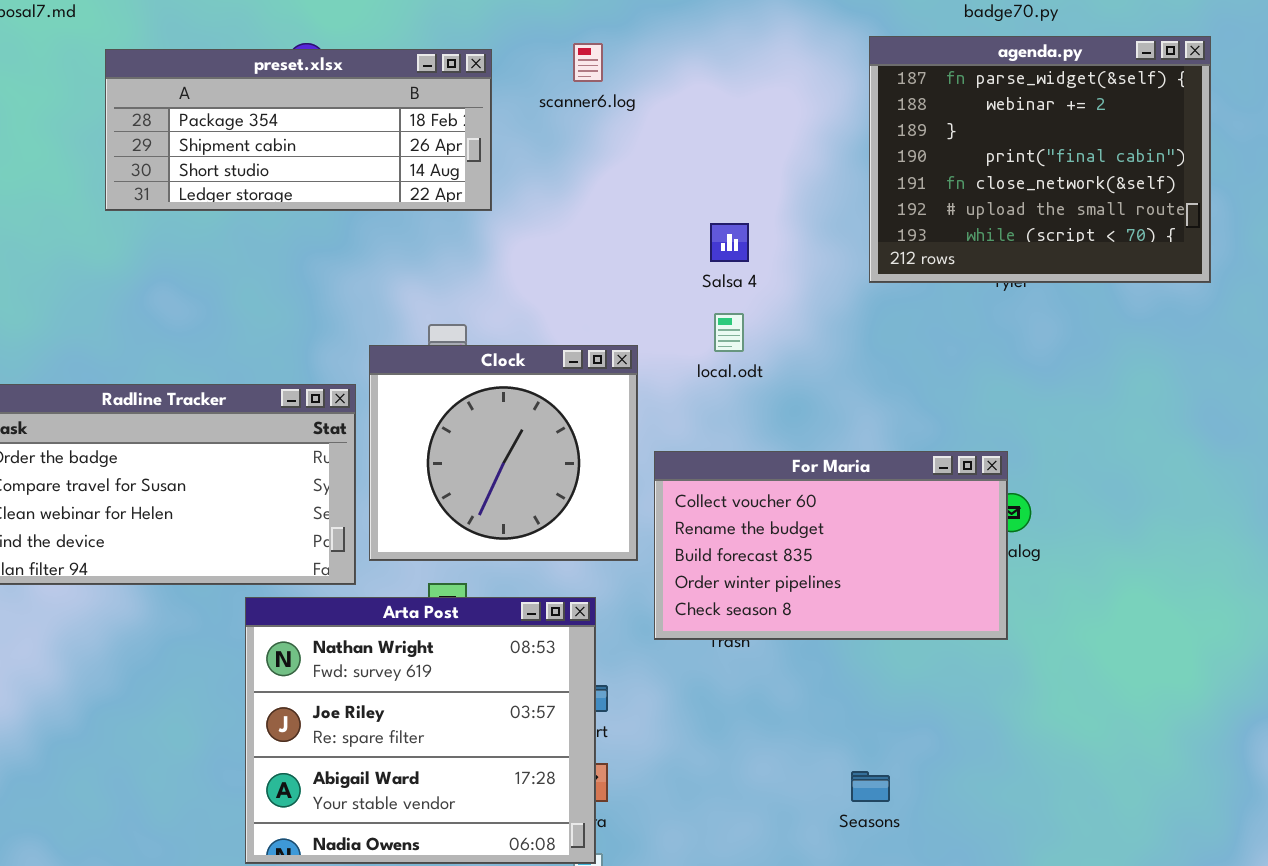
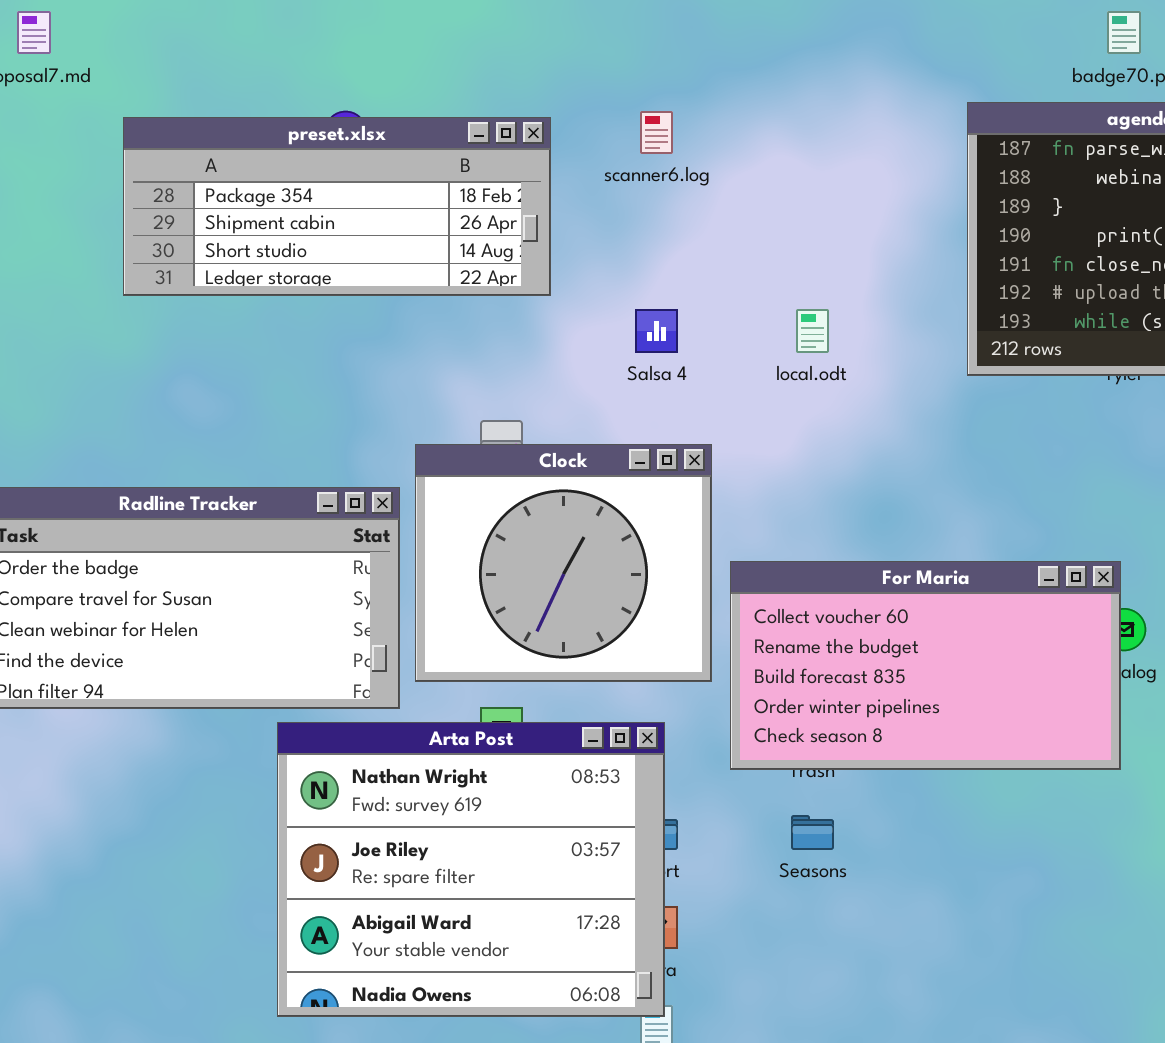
Salsa 4: [710,223,749,262] -> [635,309,678,353], moved
local.odt: [714,313,744,352] -> [796,309,829,353], moved
Seasons: [851,771,890,802] -> [791,815,834,850], moved

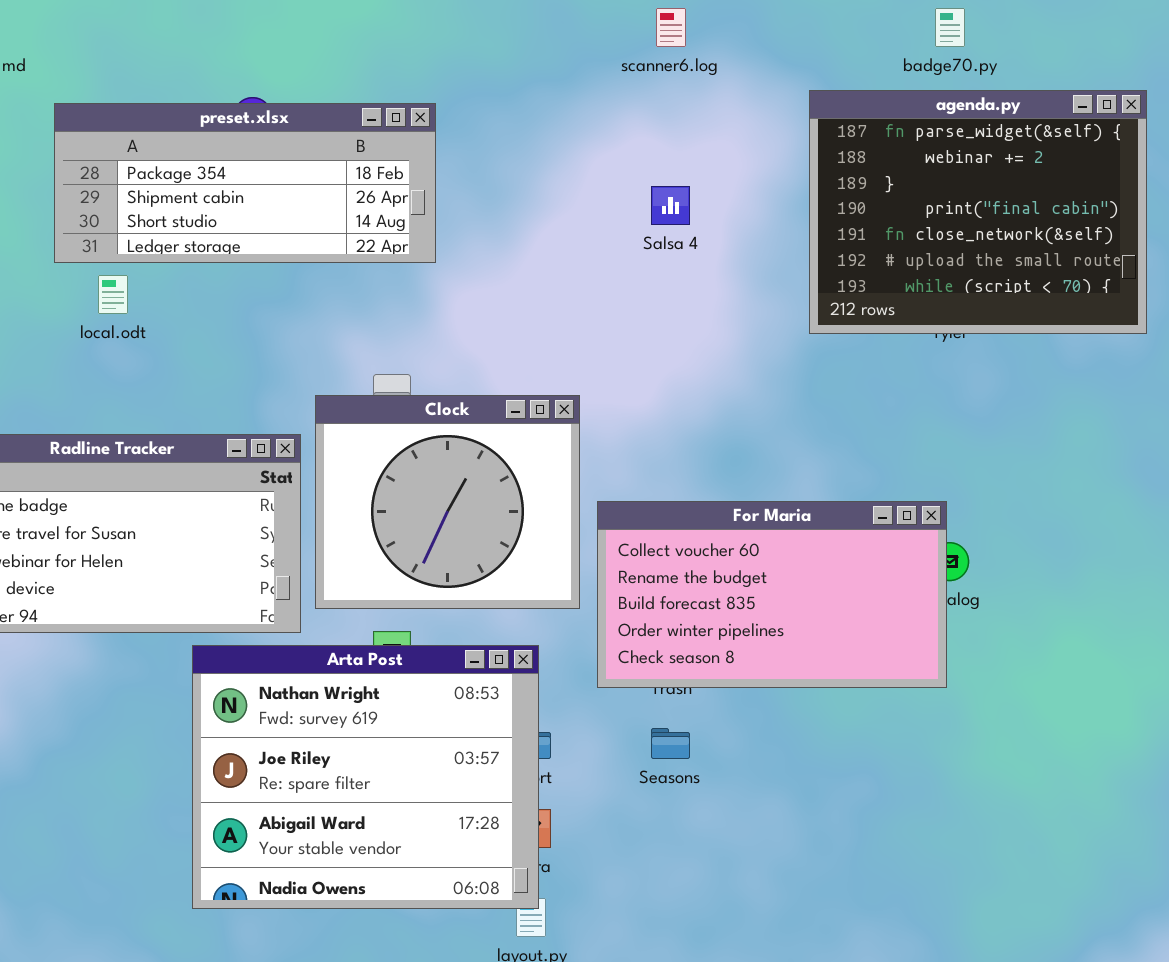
scanner6.log: [640,111,673,154] -> [656,8,686,47], moved
Salsa 4: [635,309,678,353] -> [651,186,690,225], moved
local.odt: [796,309,829,353] -> [98,275,128,314], moved

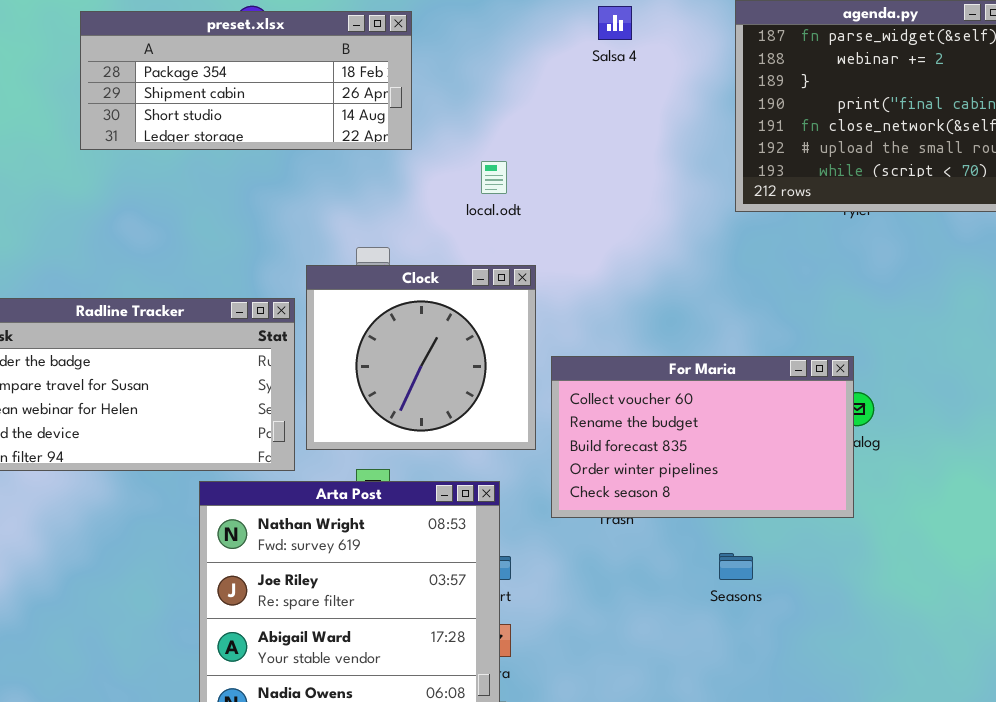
Salsa 4: [651,186,690,225] -> [598,6,632,40], moved
local.odt: [98,275,128,314] -> [481,161,507,194], moved
Seasons: [651,728,690,759] -> [719,553,753,580], moved

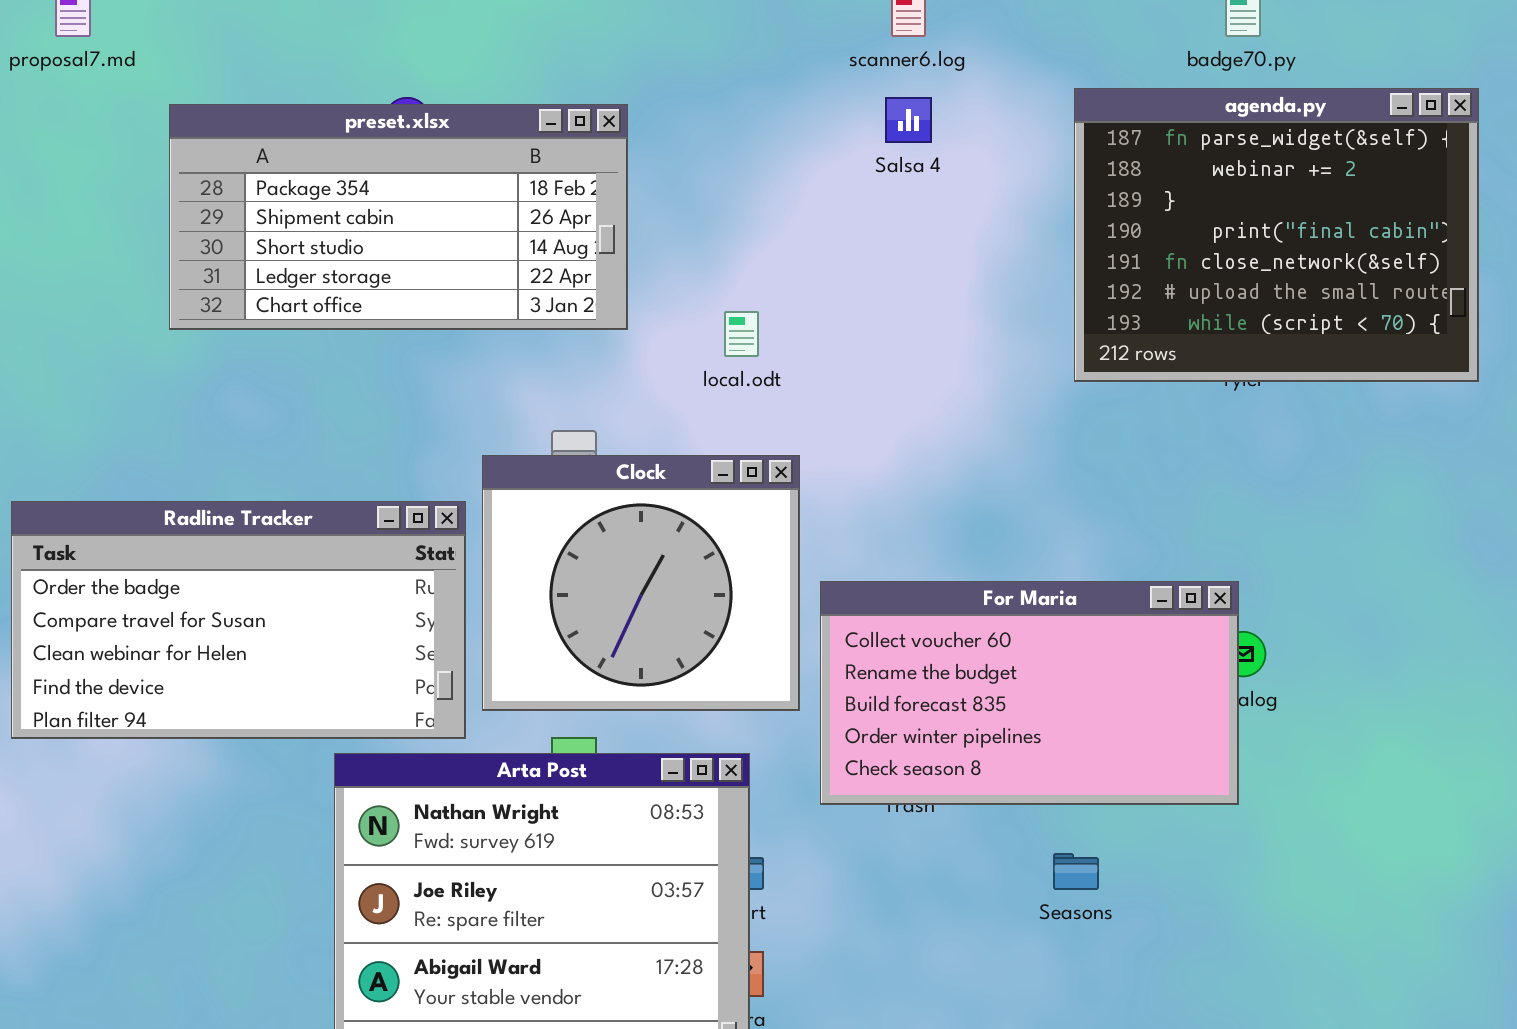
preset.xlsx: [80,11,412,150] -> [169,104,628,330], resized

